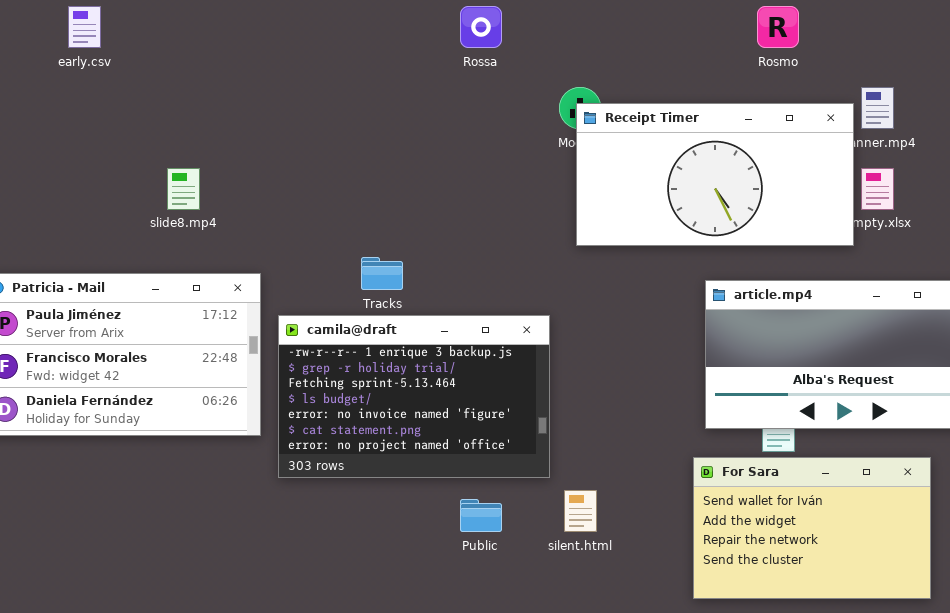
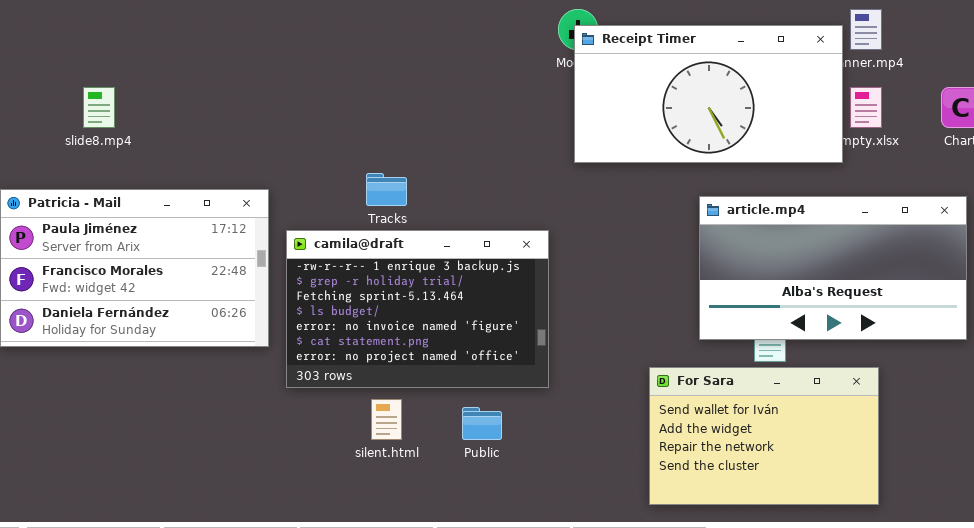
slide8.mp4: [167,168,200,210] -> [83,87,115,128], moved
For Sara: [693,457,931,599] -> [649,367,879,505], moved
silent.html: [564,490,597,532] -> [371,399,402,440], moved

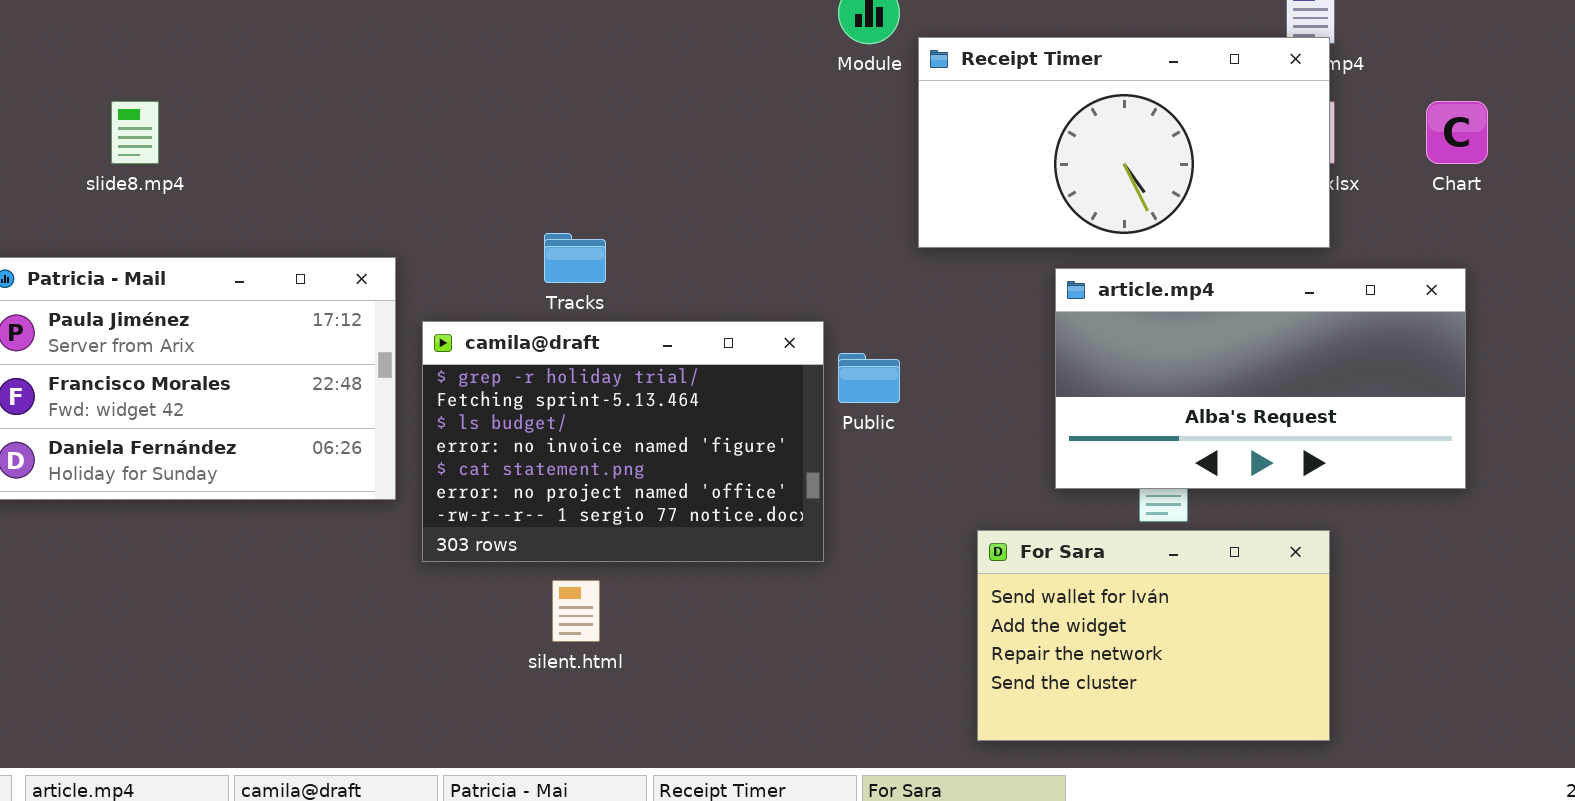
Receipt Timer: [574,25,843,163] -> [918,37,1330,248], moved
camila@draft: [286,230,549,388] -> [422,321,824,562], scrolled down 1 row
Public: [462,407,502,440] -> [838,353,900,403], moved

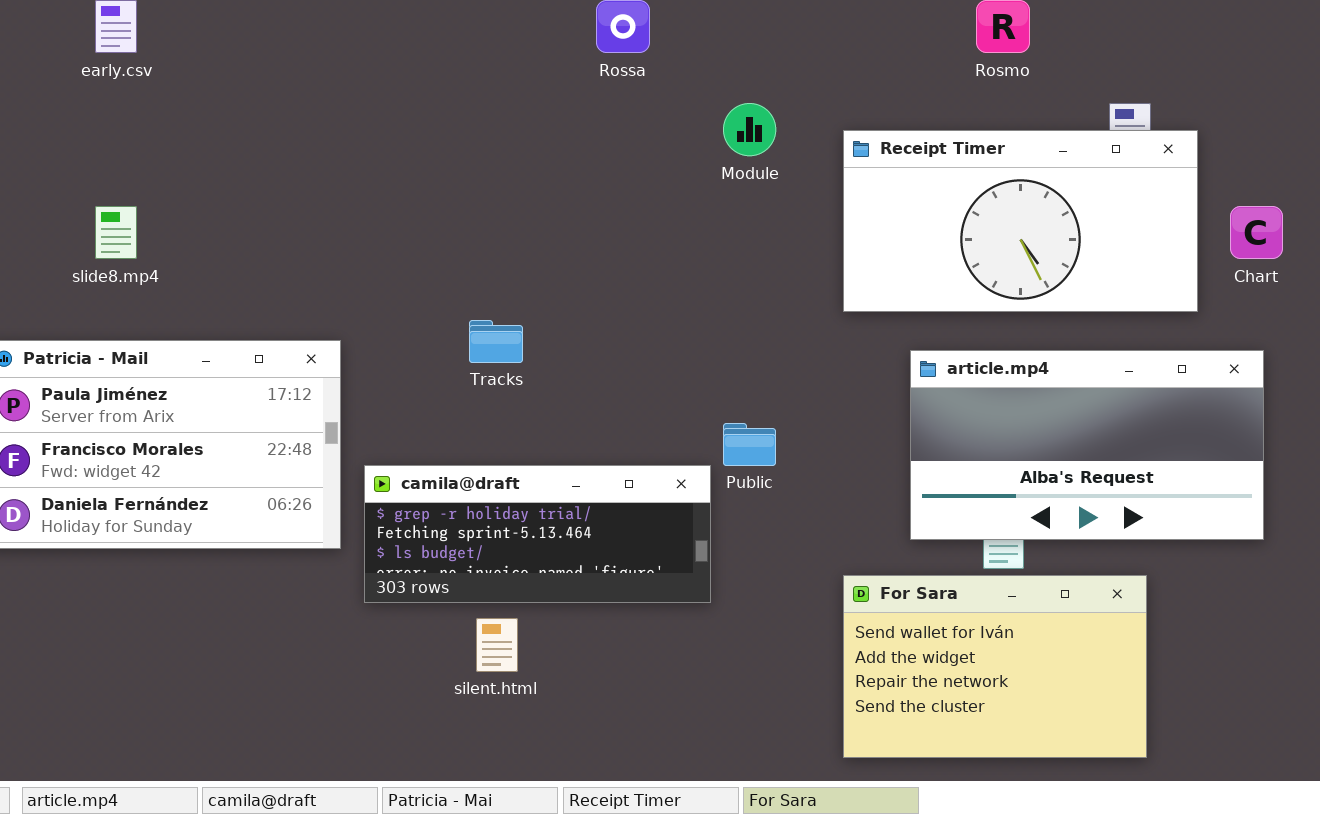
Receipt Timer: [918,37,1330,248] -> [843,130,1198,312], moved
camila@draft: [422,321,824,562] -> [364,465,711,603], resized

